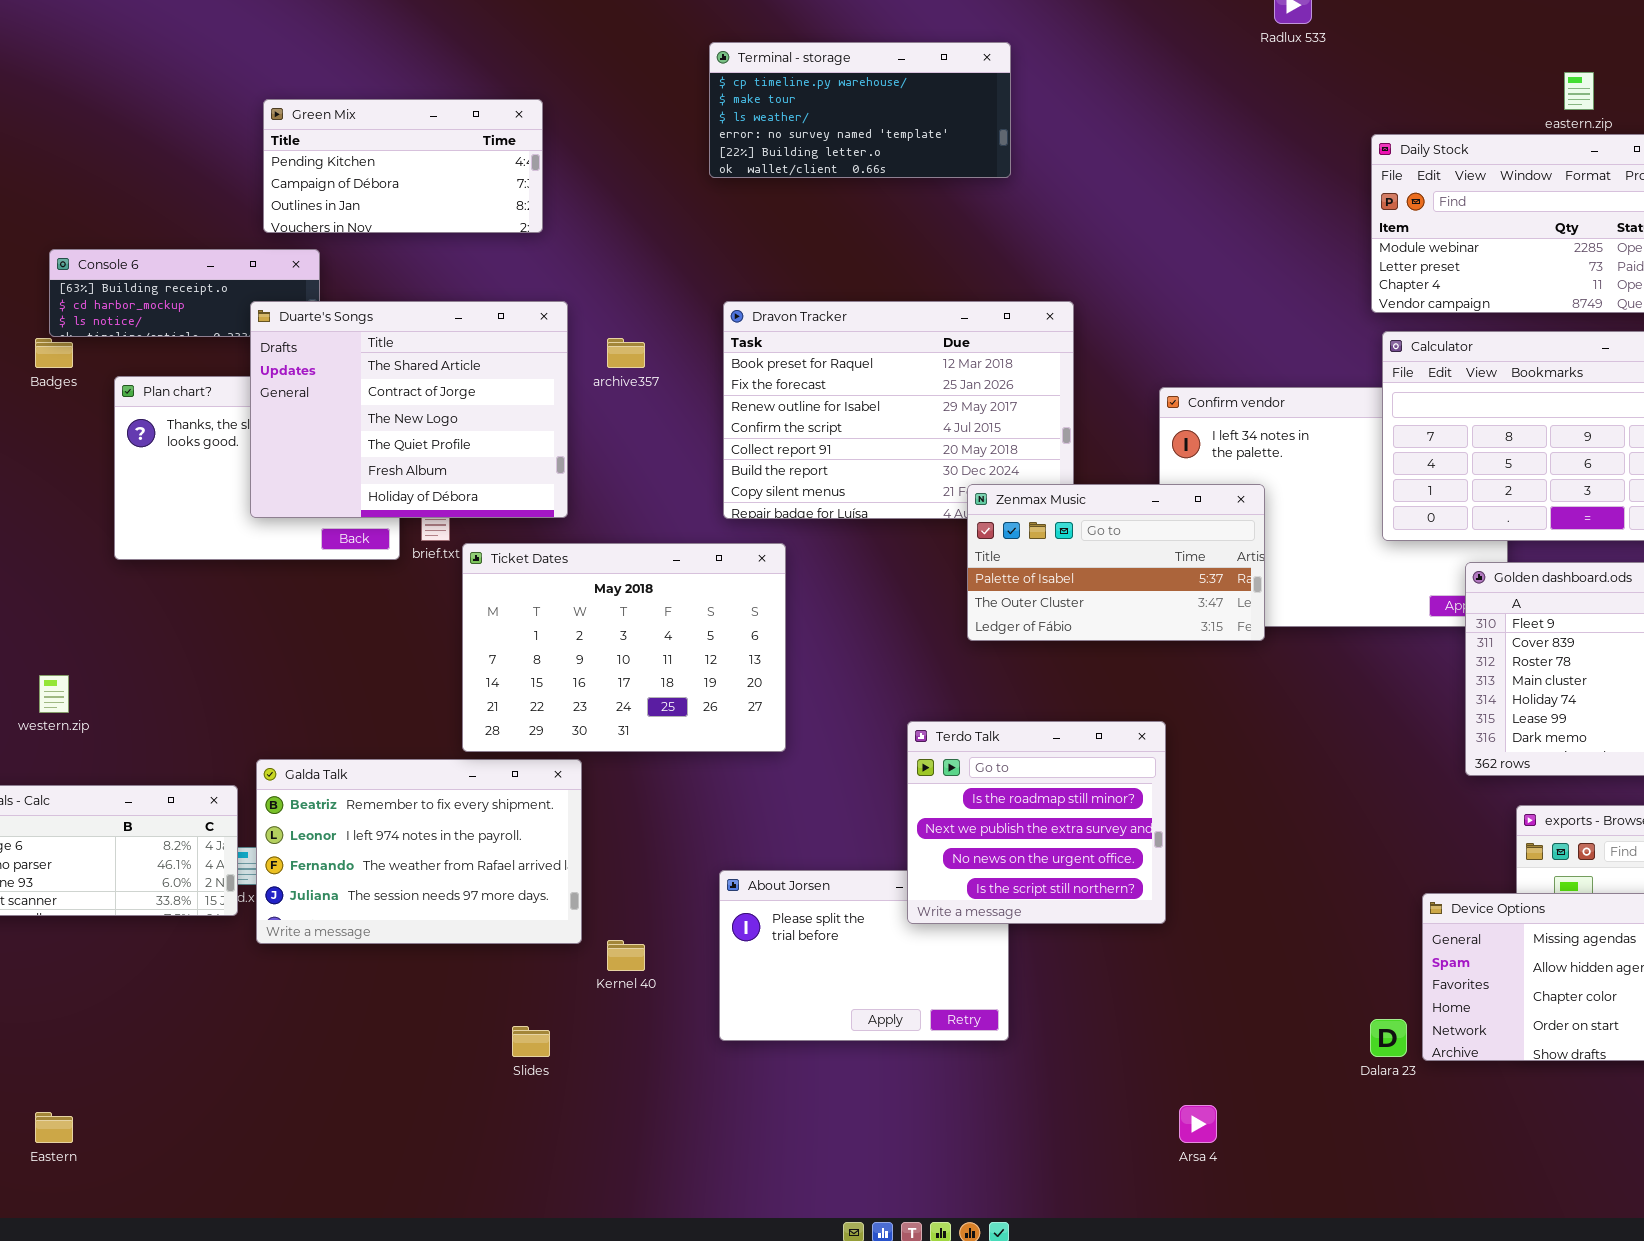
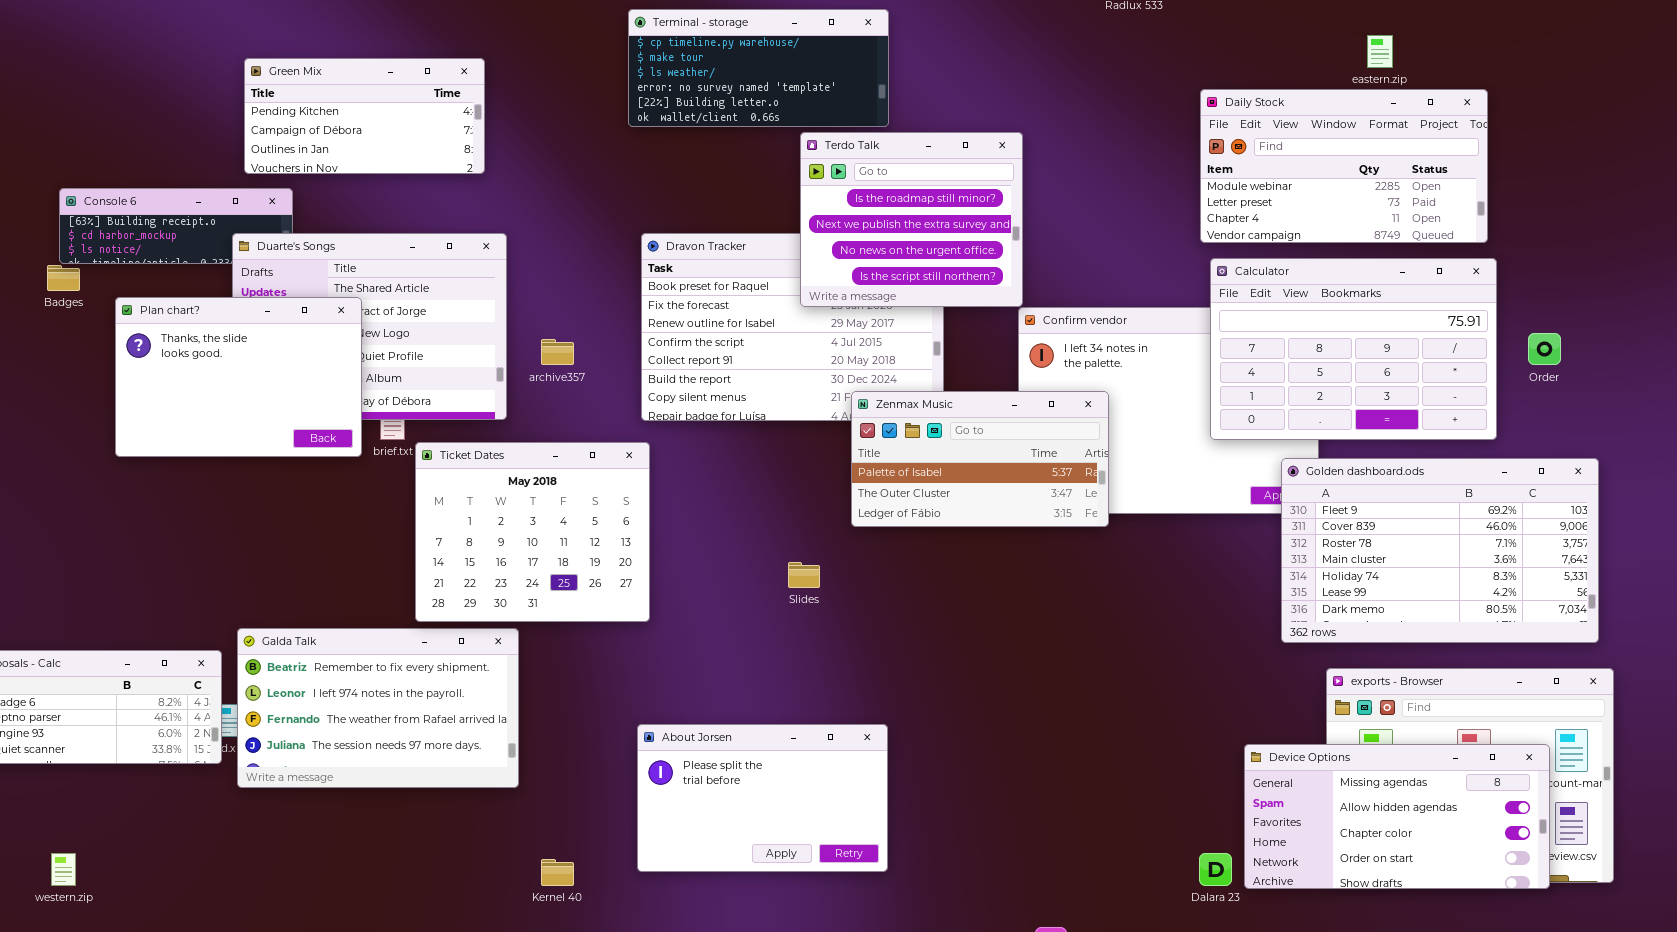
archive357: [607,338,645,368] -> [541,339,574,365], moved
Plan chart?: [114,376,400,560] -> [115,297,362,457], raised
Ticket Dates: [462,543,786,752] -> [415,442,650,622], resized
western.zip: [39,675,69,713] -> [51,853,76,886], moved
Terdo Talk: [907,721,1166,924] -> [800,132,1023,307], moved
Kernel 40: [607,940,645,971] -> [541,859,574,886], moved
Slides: [512,1026,550,1057] -> [788,562,820,588], moved

